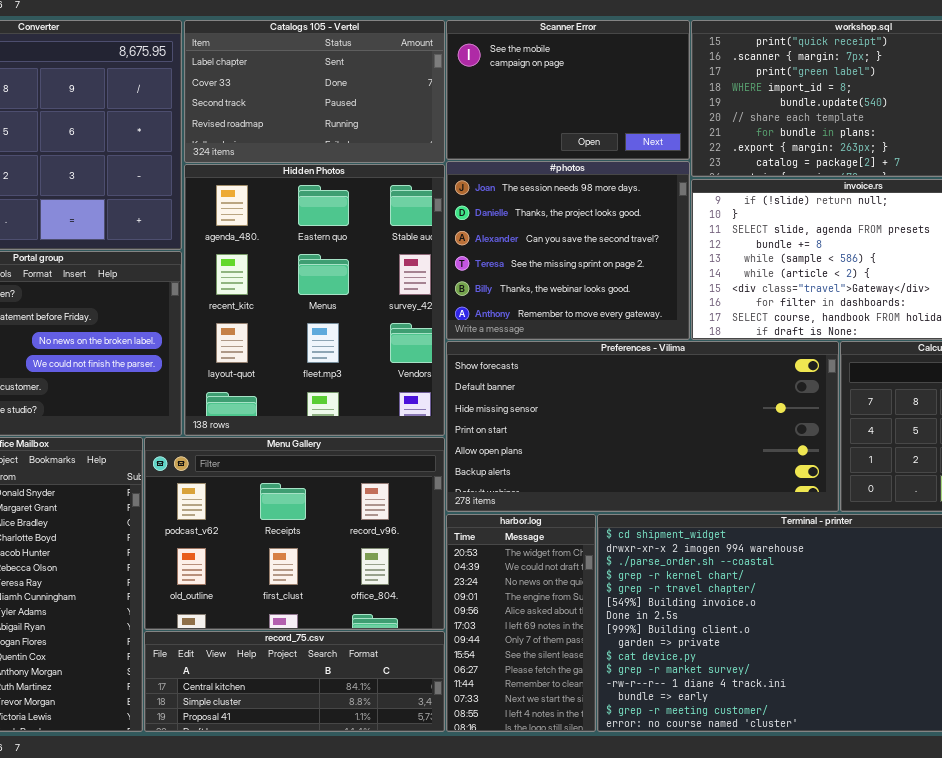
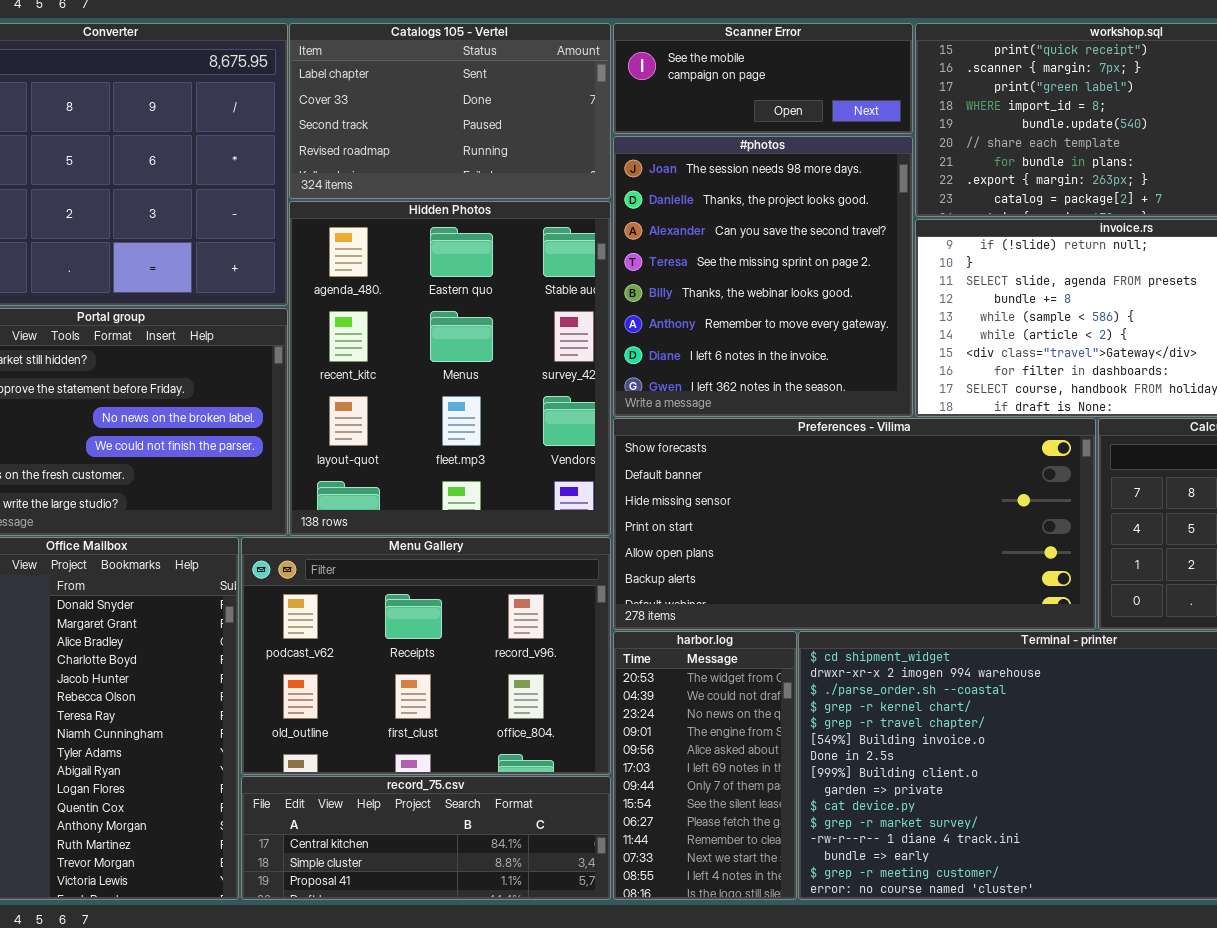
Scanner Error: [446,20,690,160] -> [613,23,913,134], resized
#photos: [446,161,690,340] -> [613,136,913,417], resized

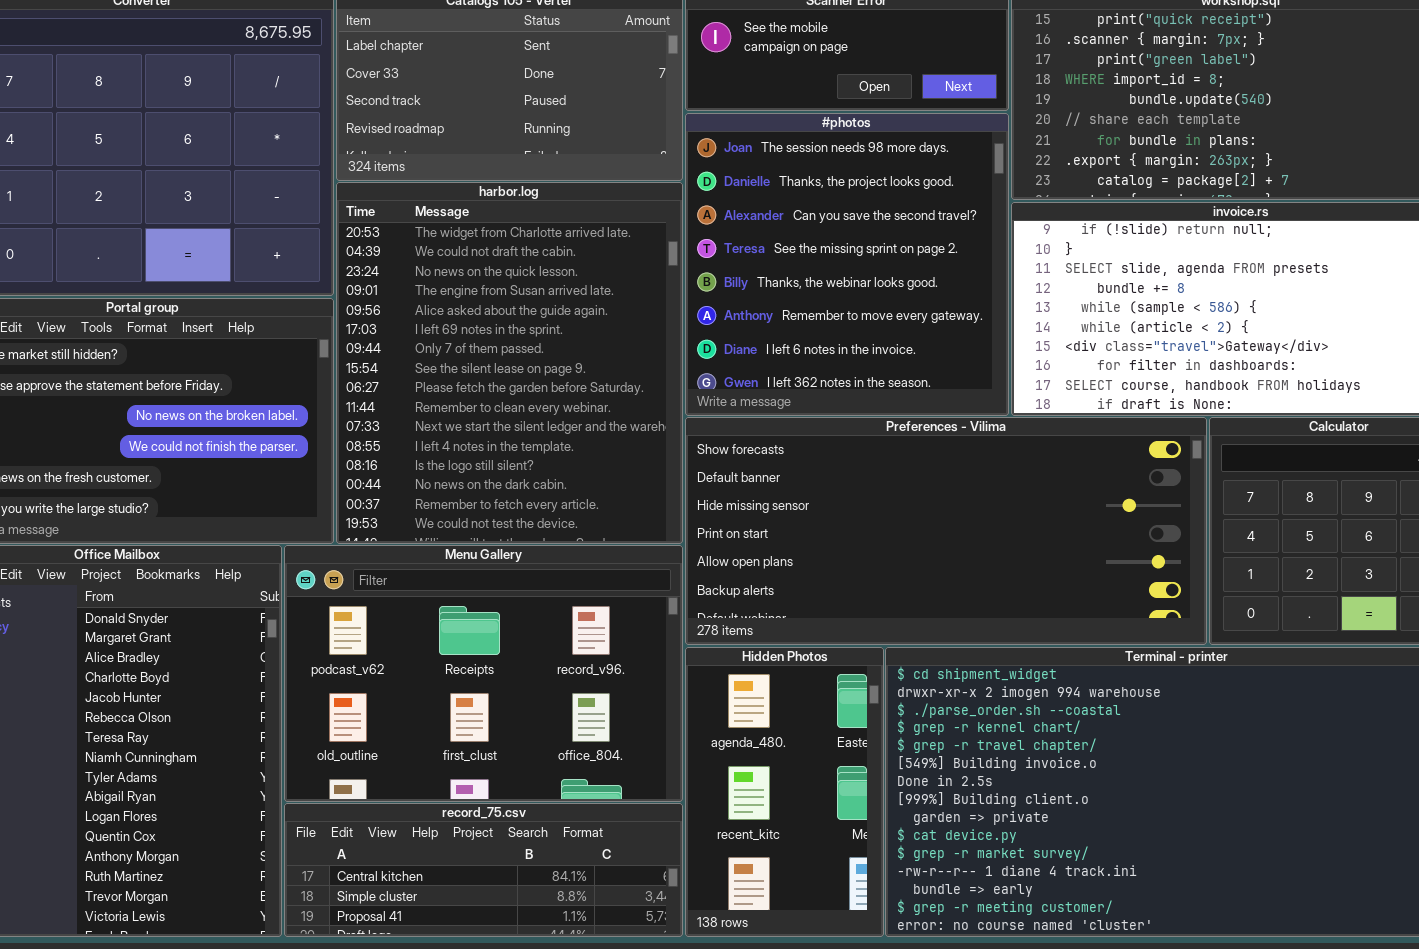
Hidden Photos: [289,201,611,536] -> [685,647,884,937], moved, resized
harbor.log: [613,631,797,900] -> [336,182,683,544], moved, resized

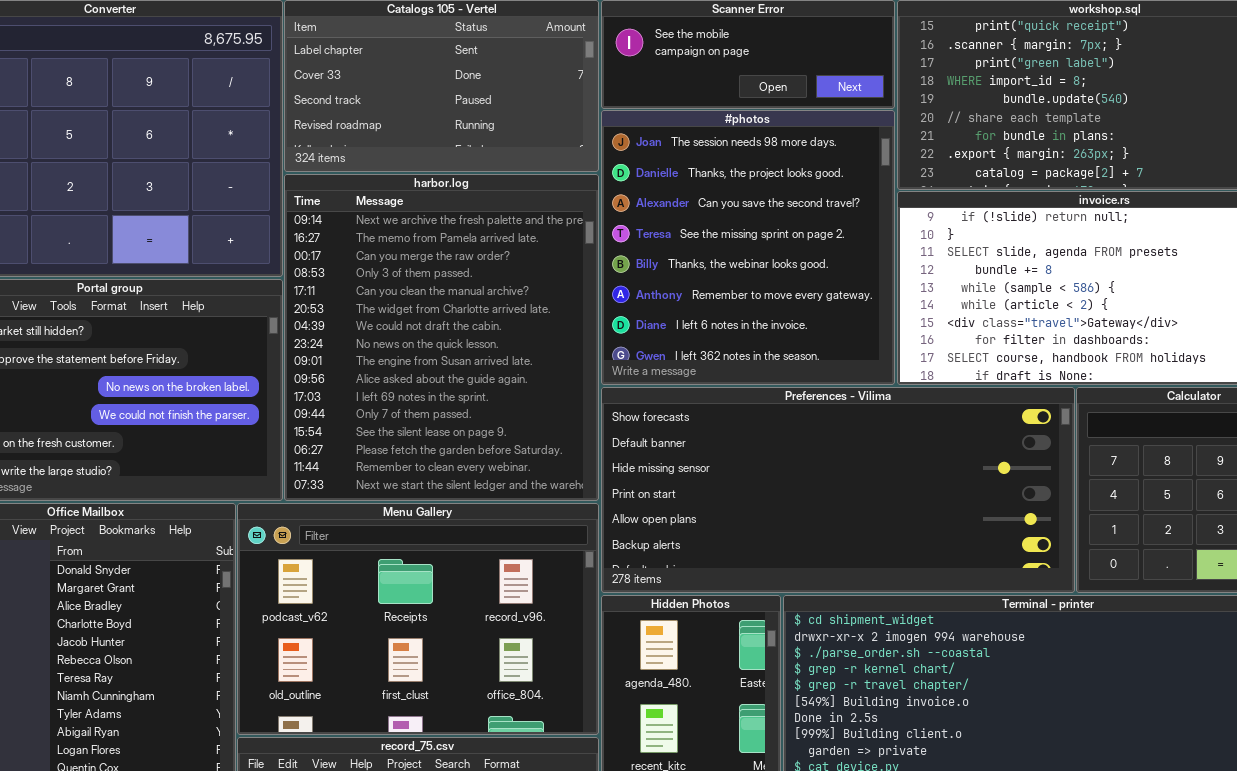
harbor.log: [336,182,683,544] -> [284,174,599,501], scrolled up 5 rows

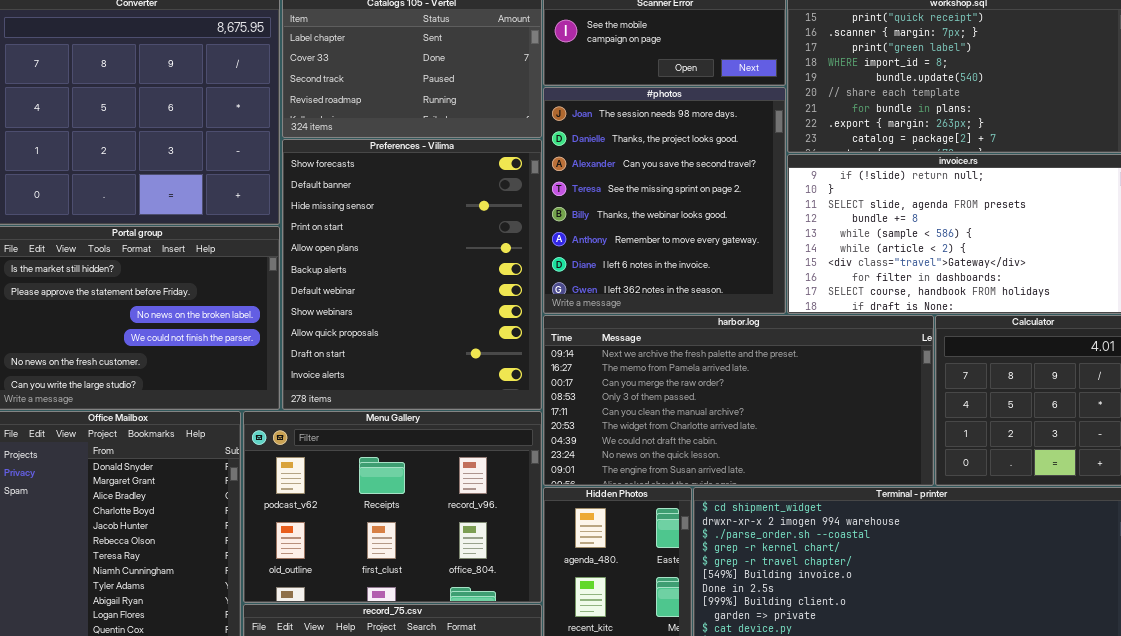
harbor.log: [284,174,599,501] -> [543,315,934,486], moved, resized
Preferences - Vilima: [601,387,1075,593] -> [282,139,542,410], moved, resized

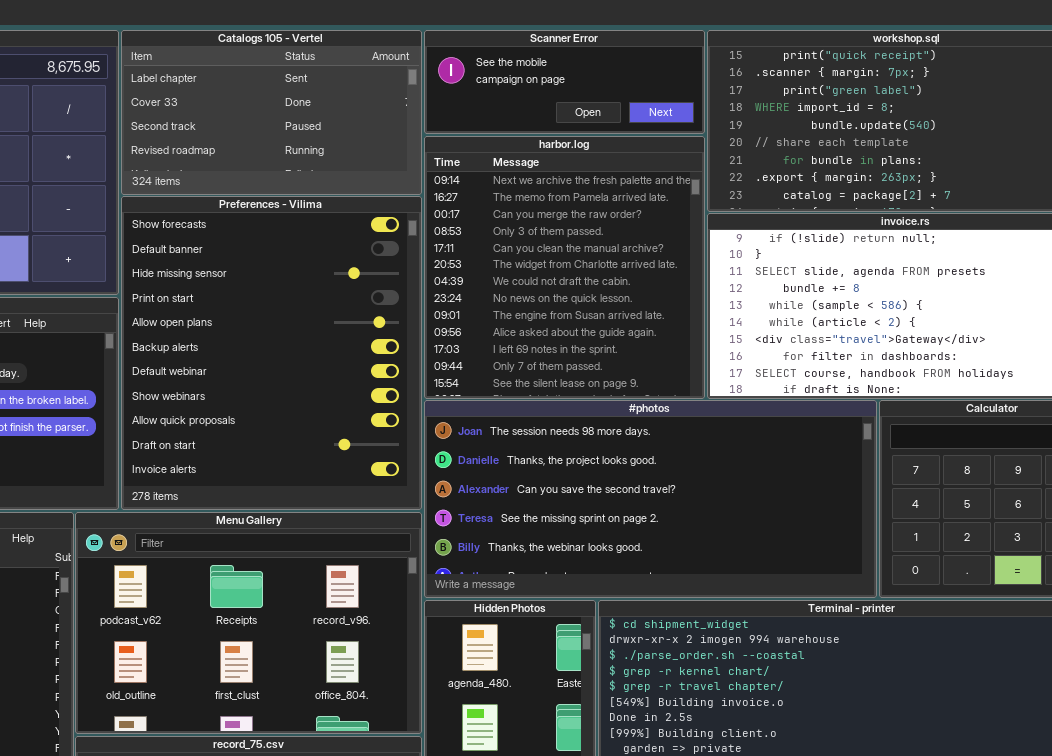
#photos: [543,87,786,314] -> [424,400,877,598], moved, resized
harbor.log: [543,315,934,486] -> [424,136,705,399], moved, resized

